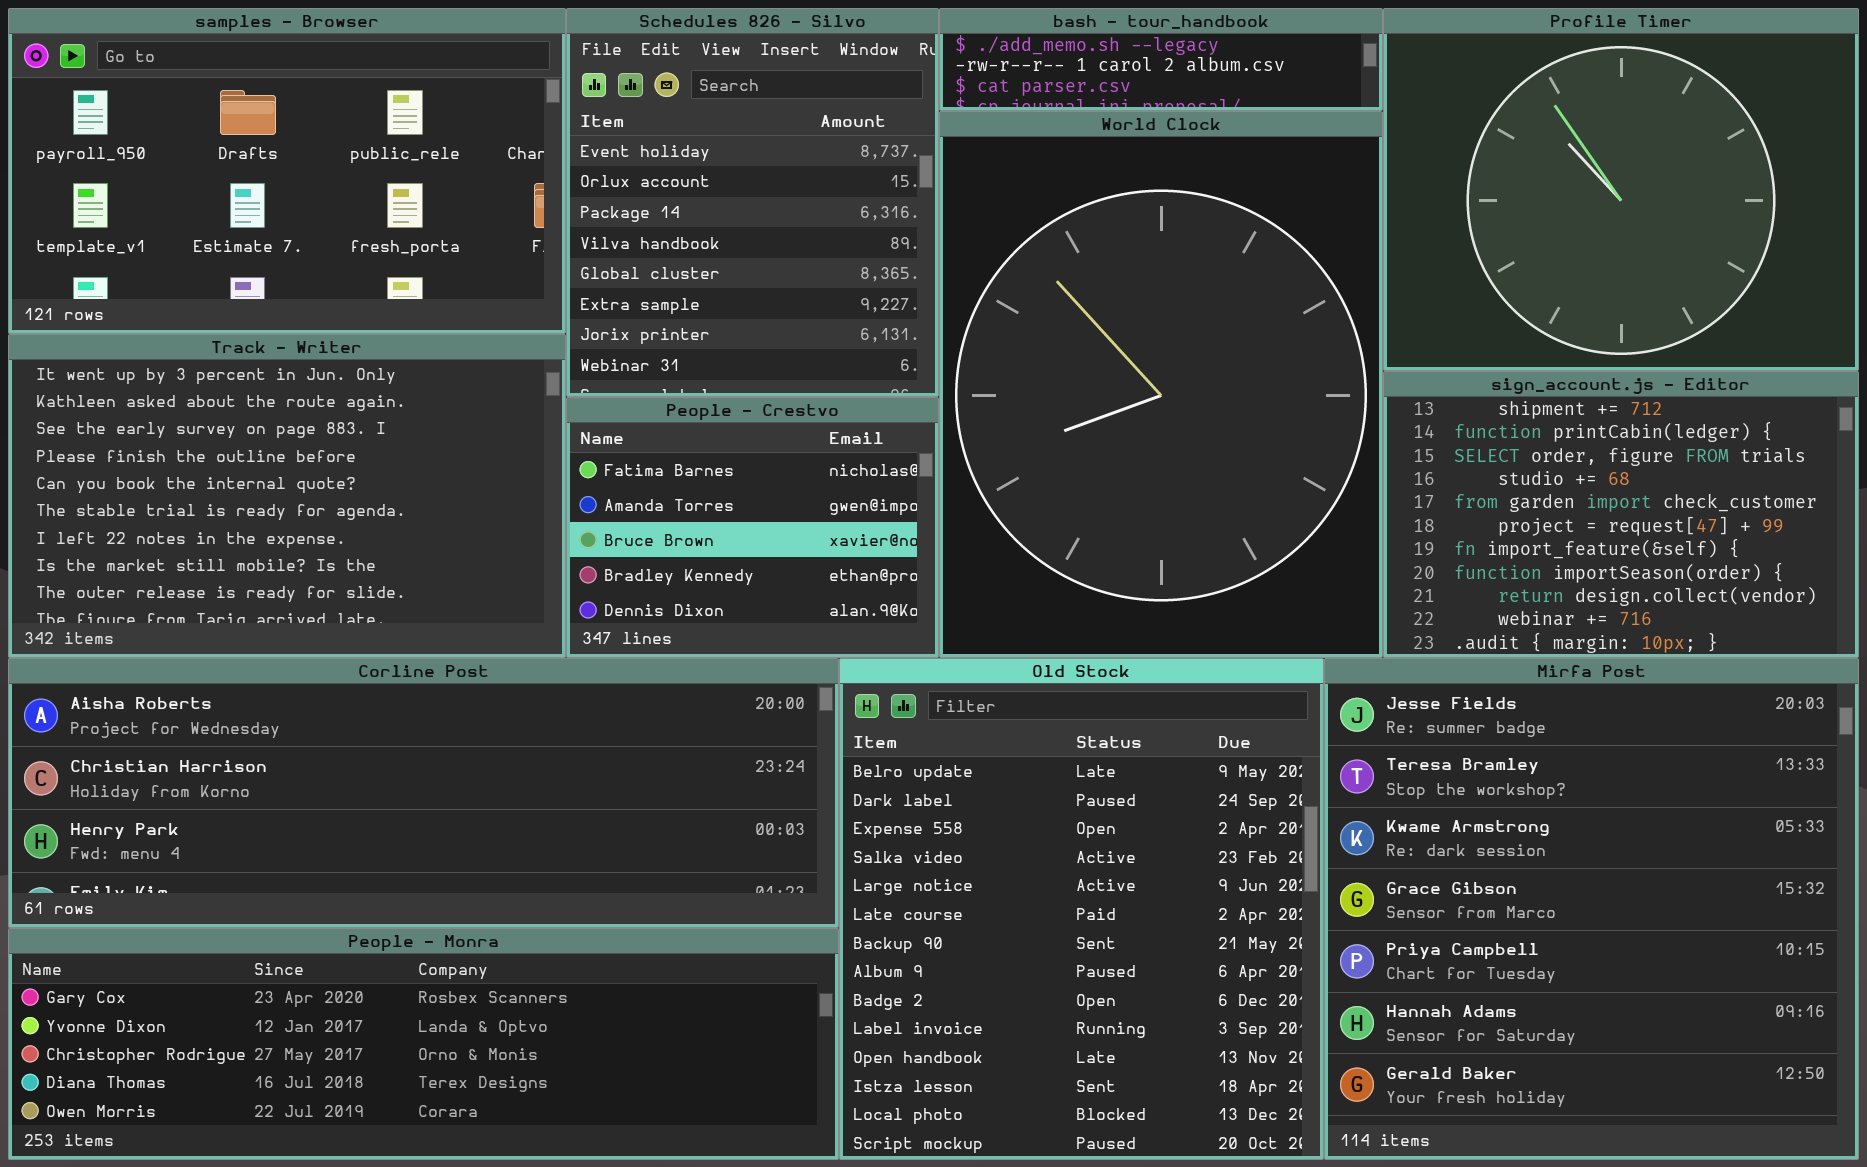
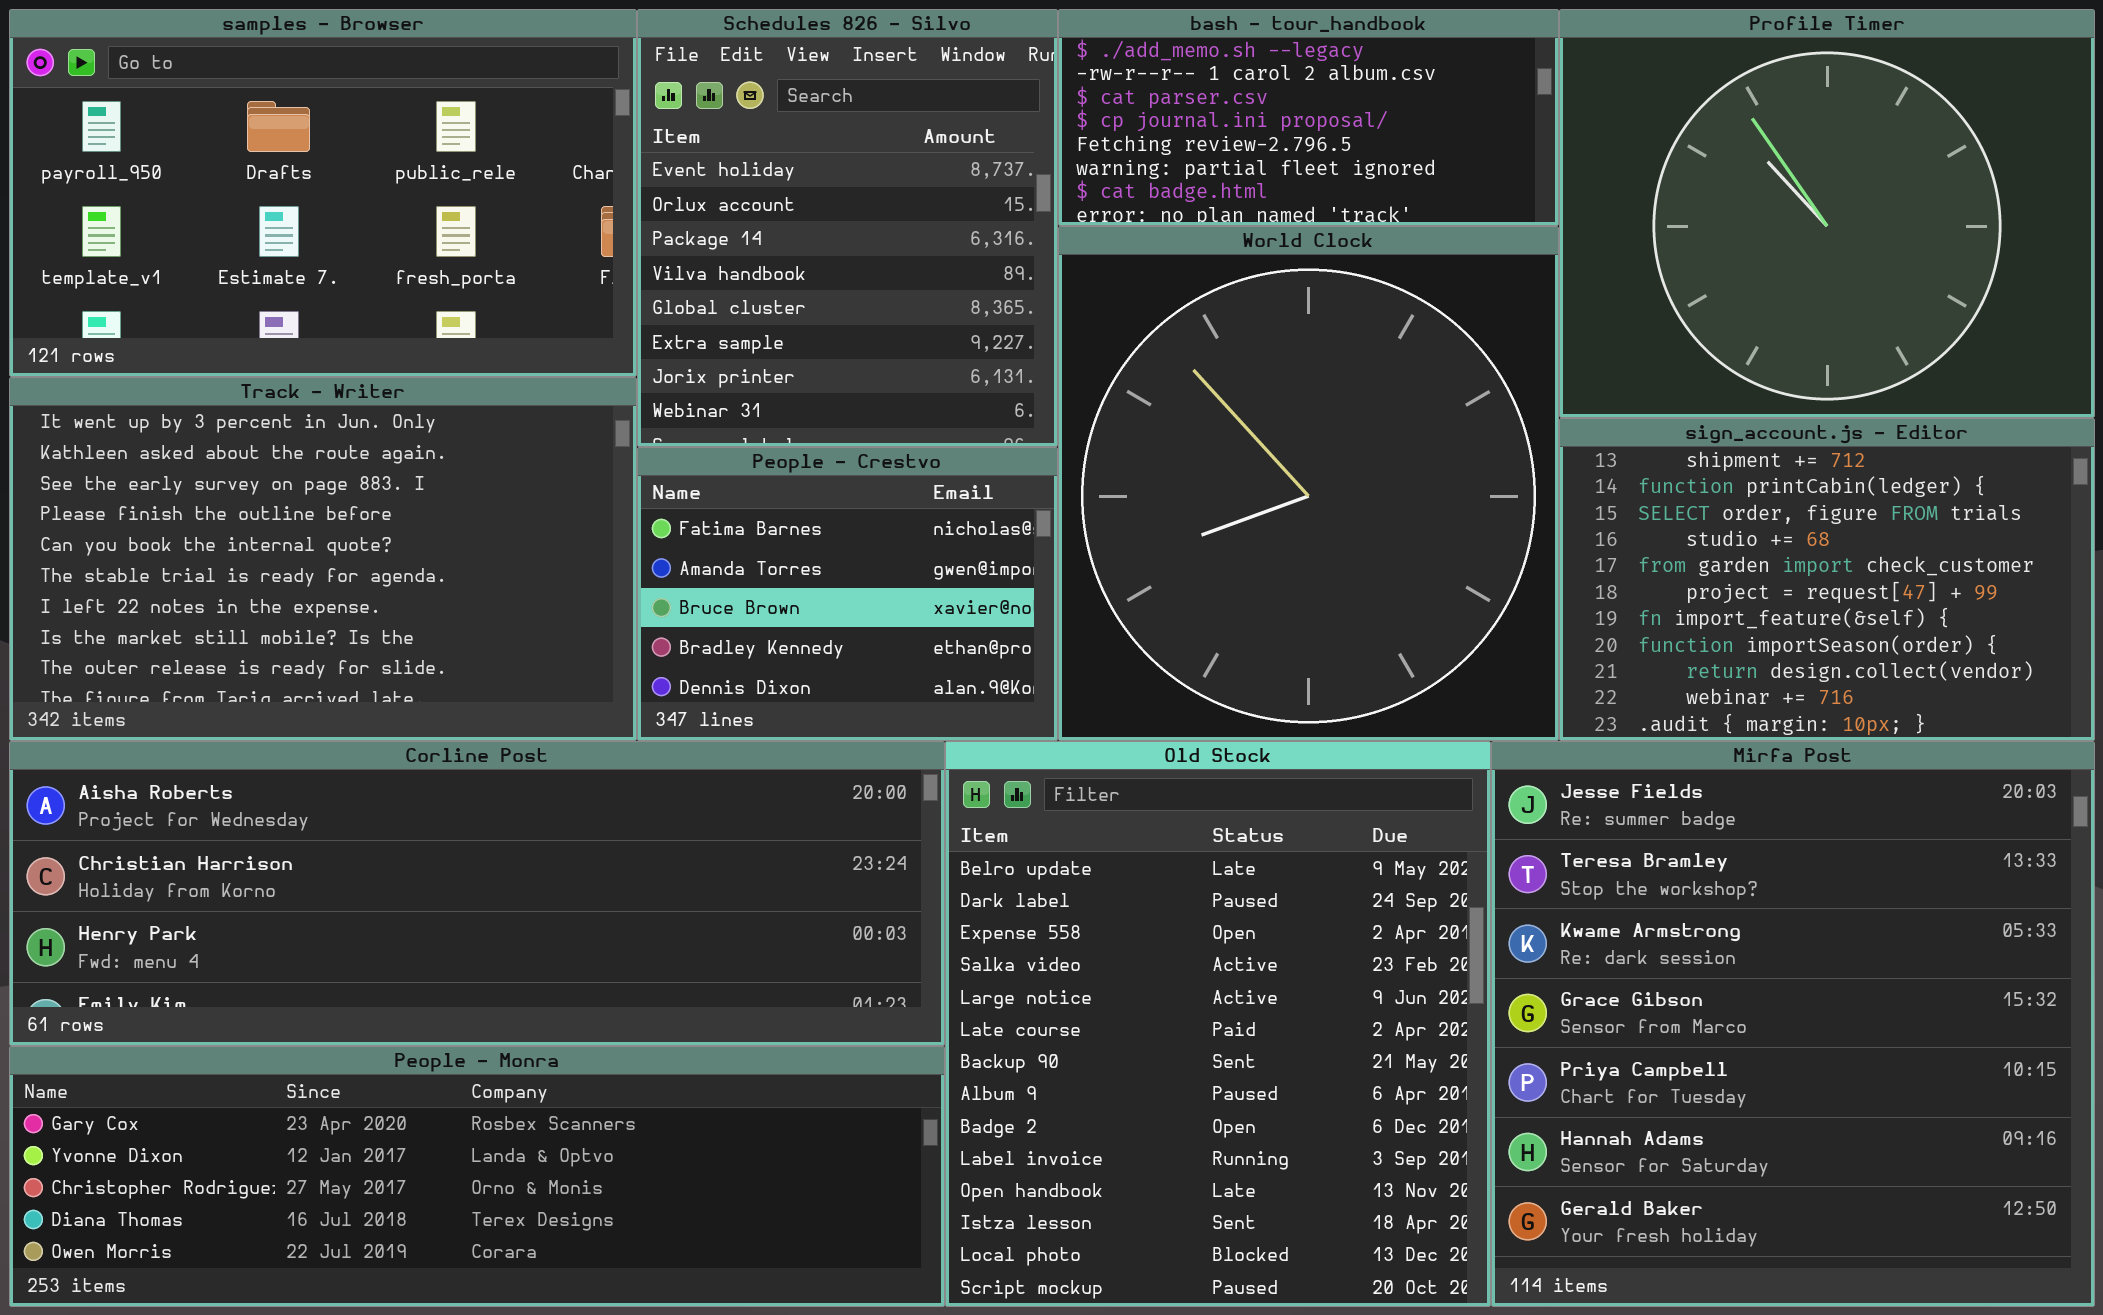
bash - tour_handbook: [939,8,1383,111] -> [1058,9,1559,226], resized
World Clock: [939,111,1383,658] -> [1058,226,1559,741], resized

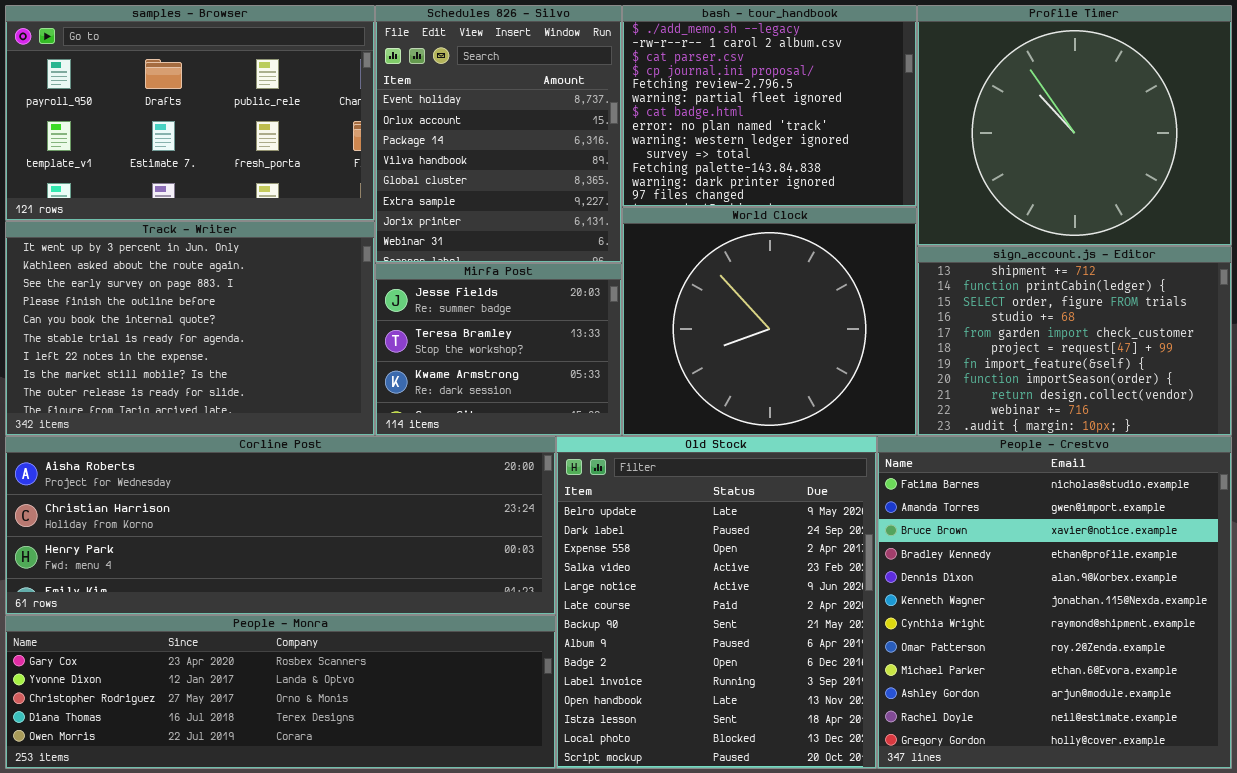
bash - tour_handbook: [1058,9,1559,226] -> [622,5,917,207], resized
World Clock: [1058,226,1559,741] -> [622,207,917,436], resized
People - Crestvo: [637,447,1058,741] -> [877,436,1232,769], moved, resized
Mirfa Post: [1491,741,2095,1307] -> [375,263,622,436], moved, resized

